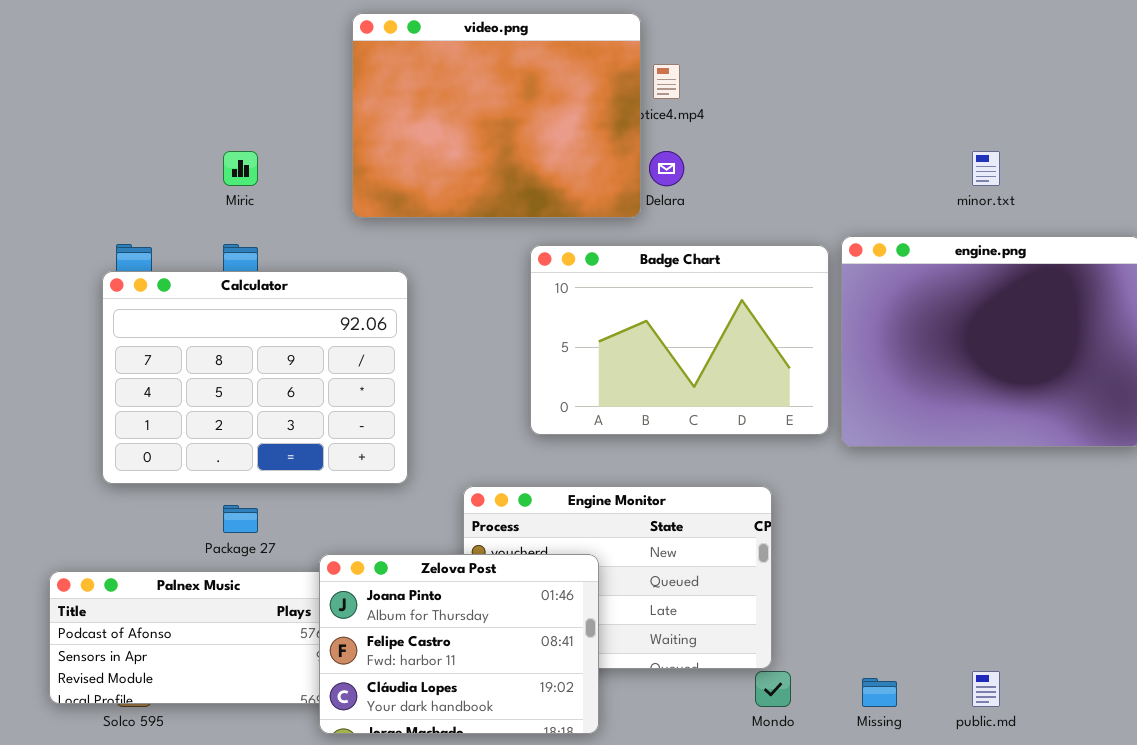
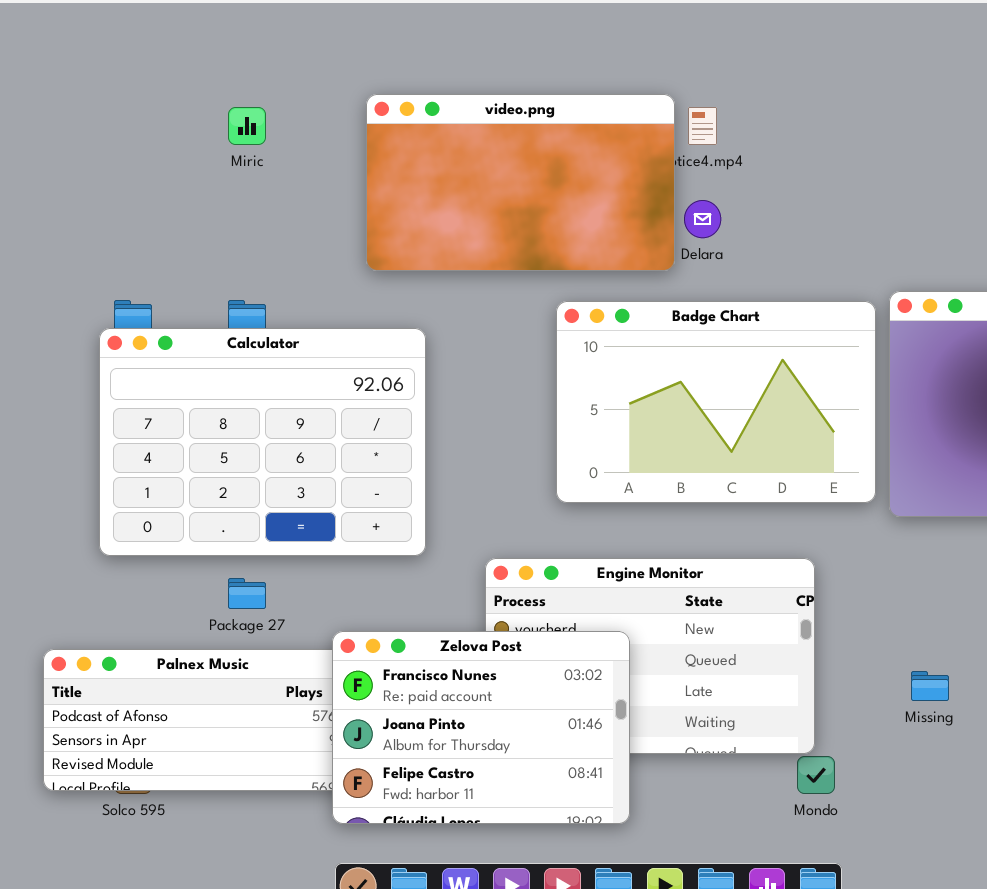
video.png: [352,13,641,218] -> [366,94,675,271], resized
Miric: [223,151,258,186] -> [228,107,266,145], moved
Zelova Post: [319,554,599,734] -> [332,631,630,824], scrolled up 1 row
Missing: [862,678,897,707] -> [911,671,949,701], moved

